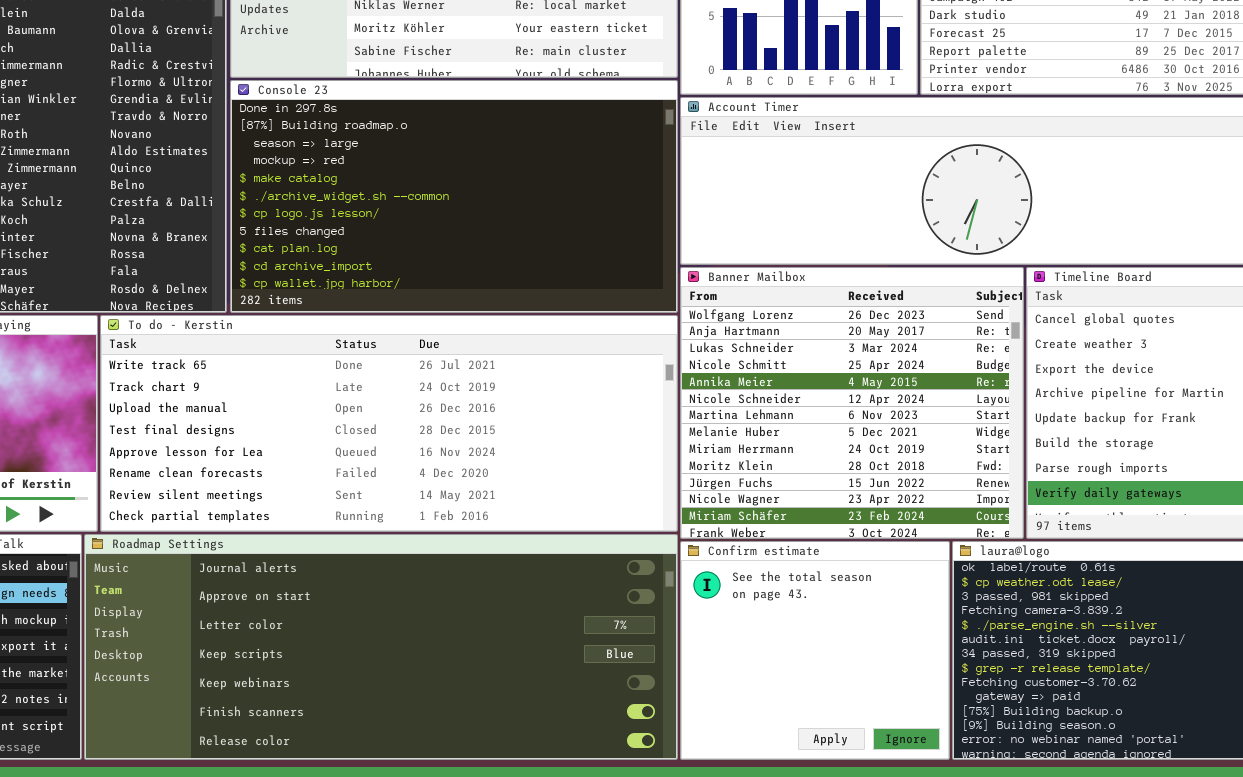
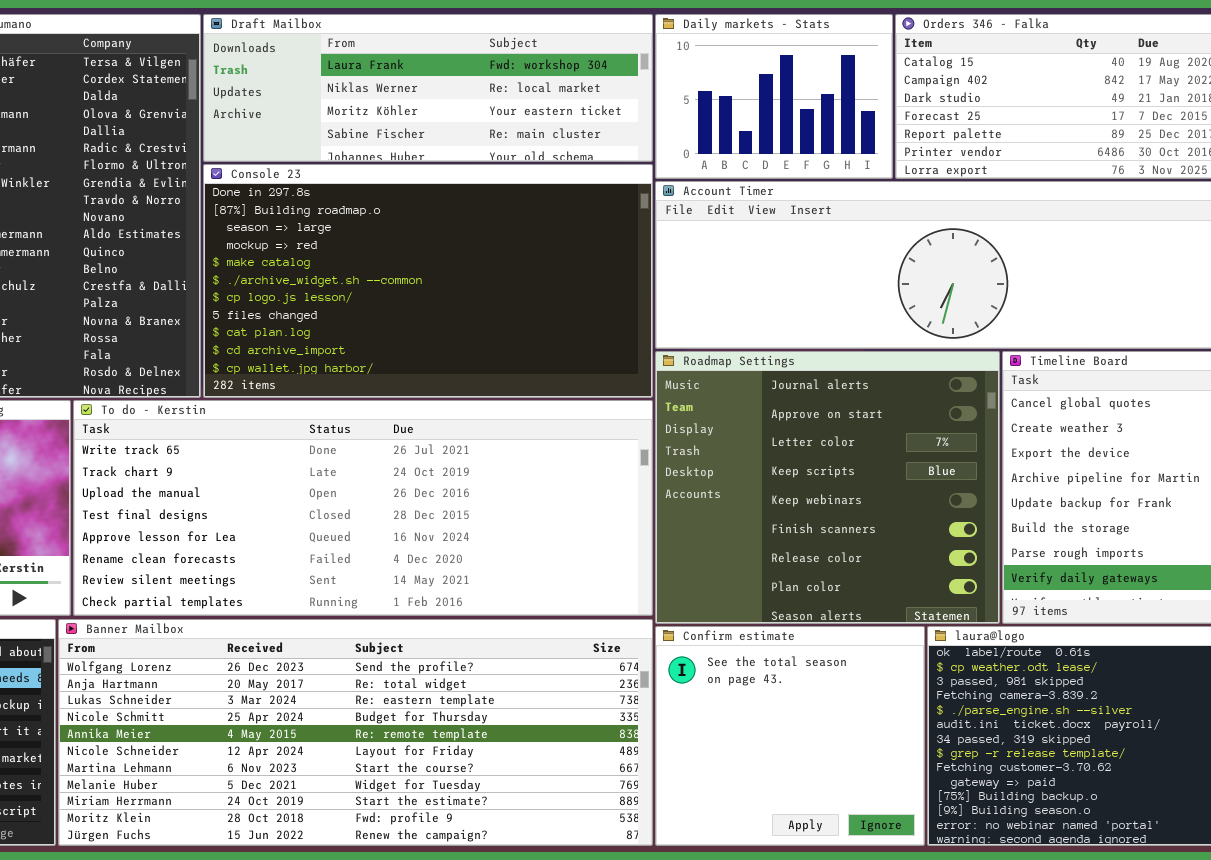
Banner Mailbox: [680,267,1024,539] -> [58,619,653,846], moved, resized
Roadmap Settings: [84,534,678,760] -> [655,351,1000,624], moved, resized

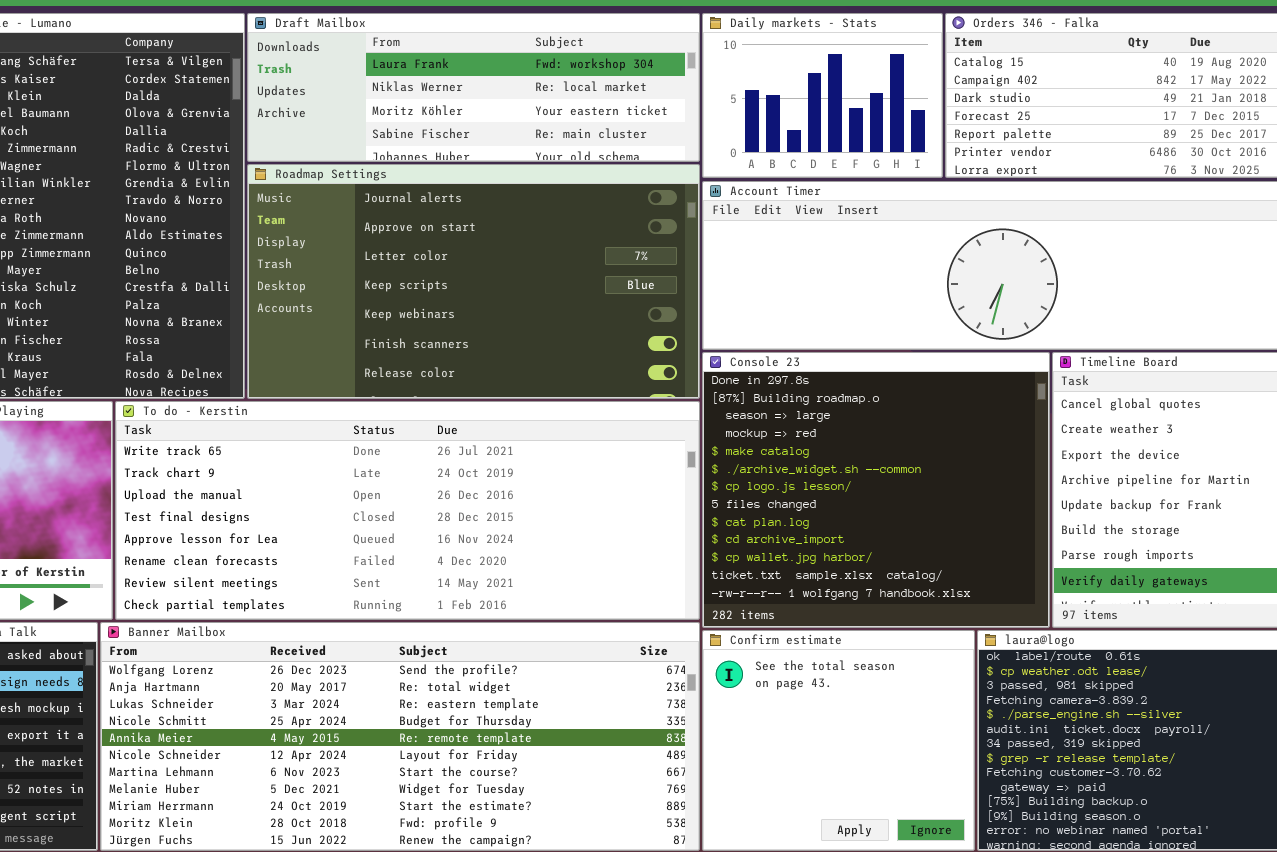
Console 23: [203,164,653,398] -> [702,352,1050,628], moved, resized
Roadmap Settings: [655,351,1000,624] -> [247,164,700,399], moved, resized

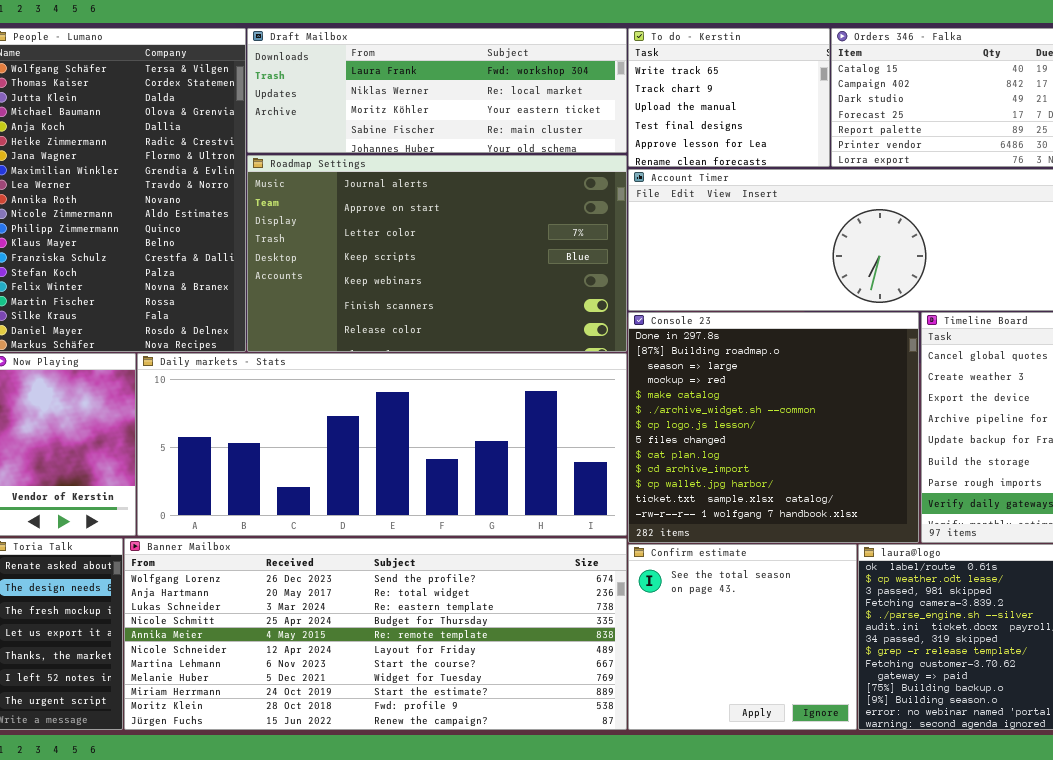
Daily markets - Stats: [702,13,943,178] -> [137,353,627,536], moved, resized
To do - Kerstin: [115,401,700,620] -> [628,28,830,167], moved, resized

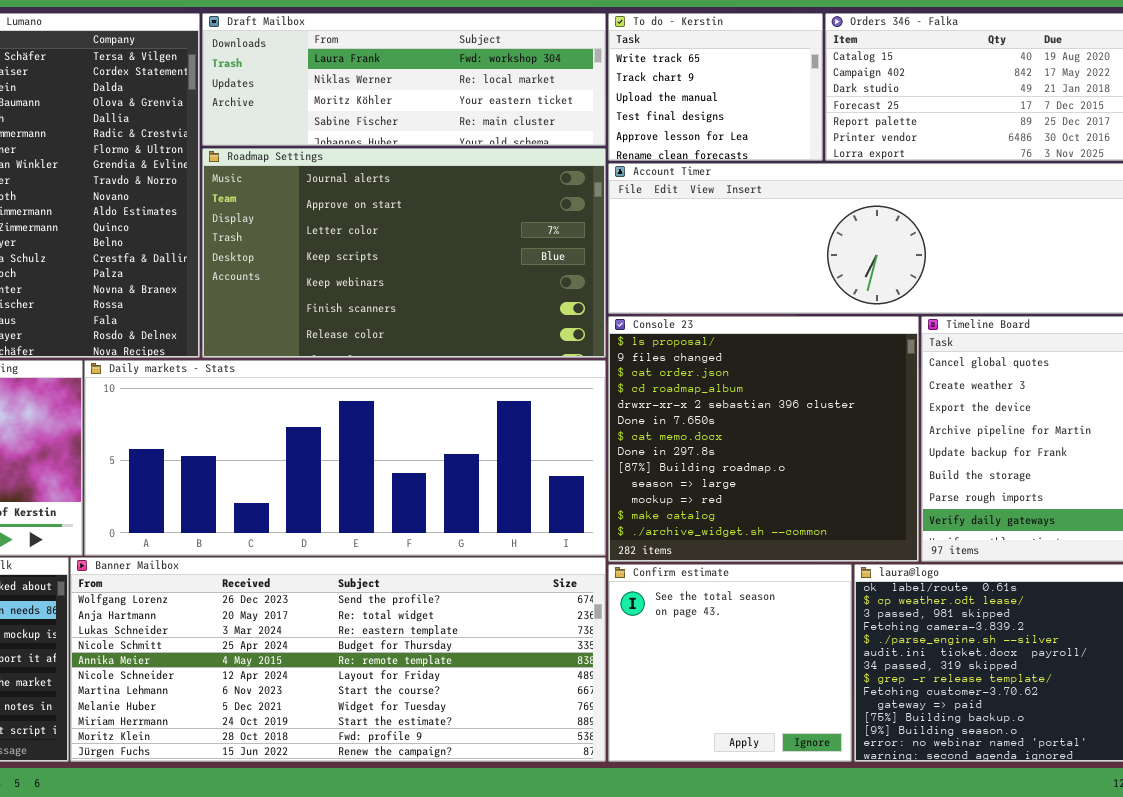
Console 23: [628,312,919,543] -> [608,316,919,562], scrolled up 7 rows

